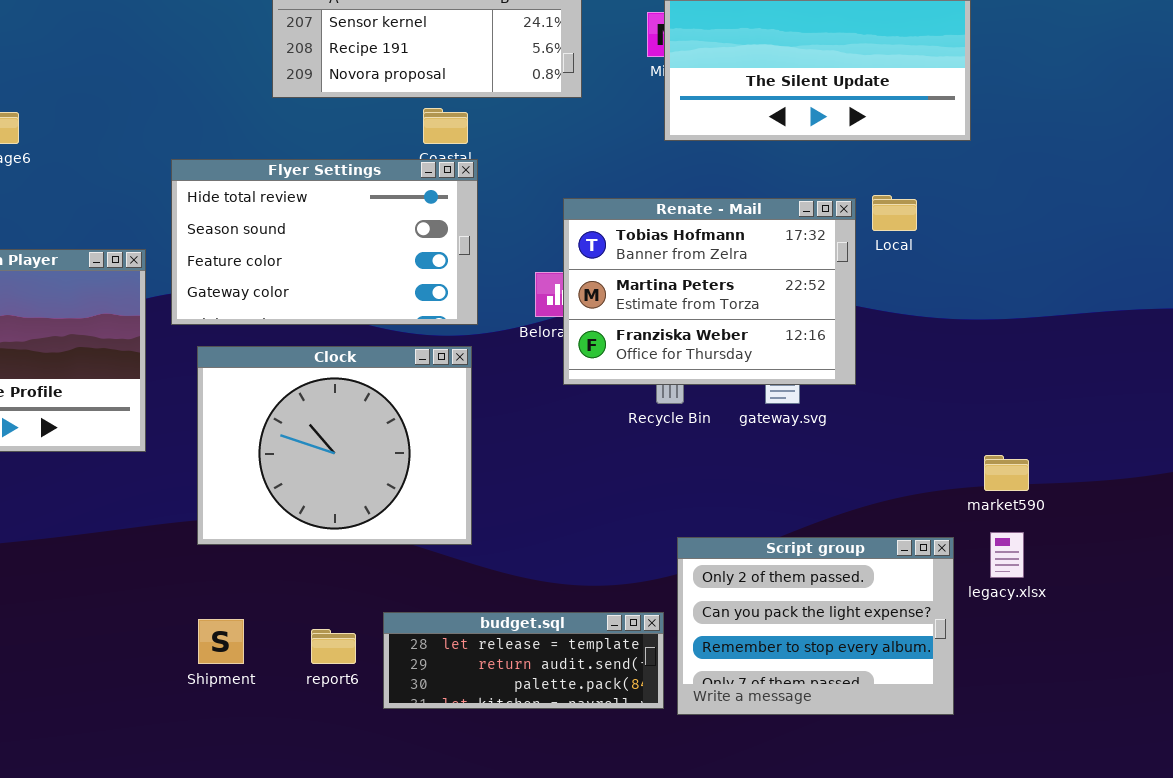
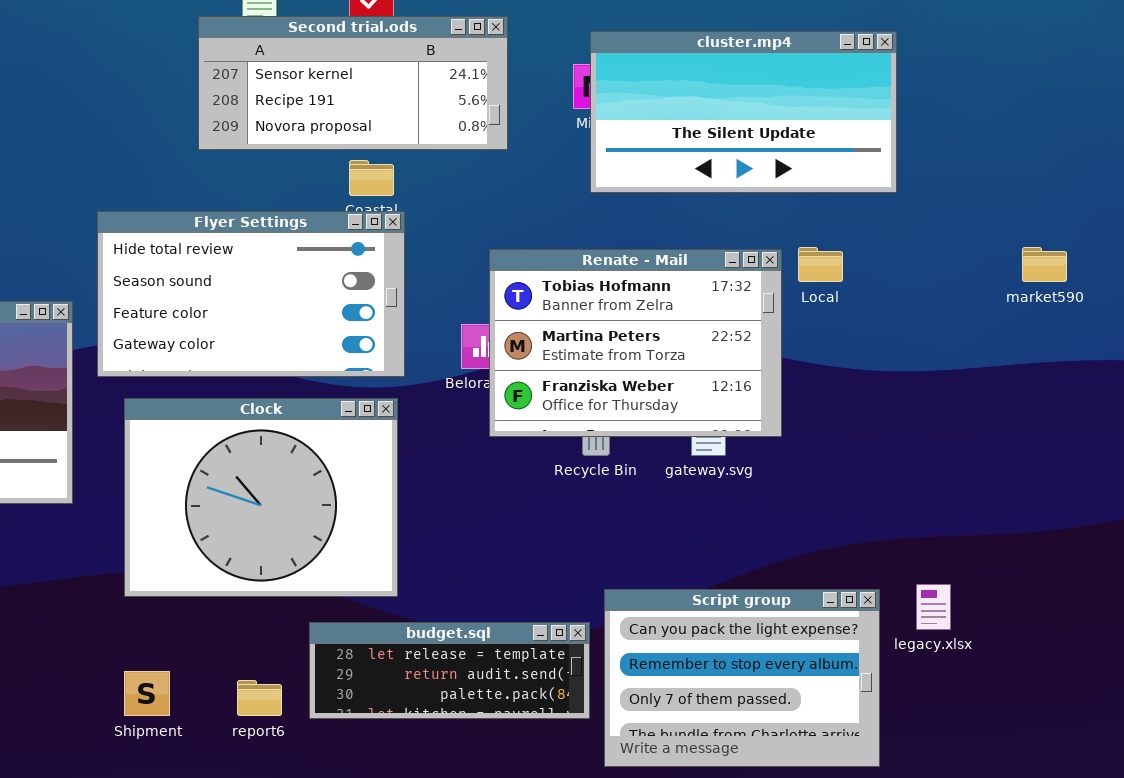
market590: [984,455,1029,491] -> [1022,247,1067,282], moved
Script group: [677,537,954,715] -> [604,589,880,767], scrolled down 1 row
budget.sql: [383,612,664,709] -> [309,622,590,719], moved

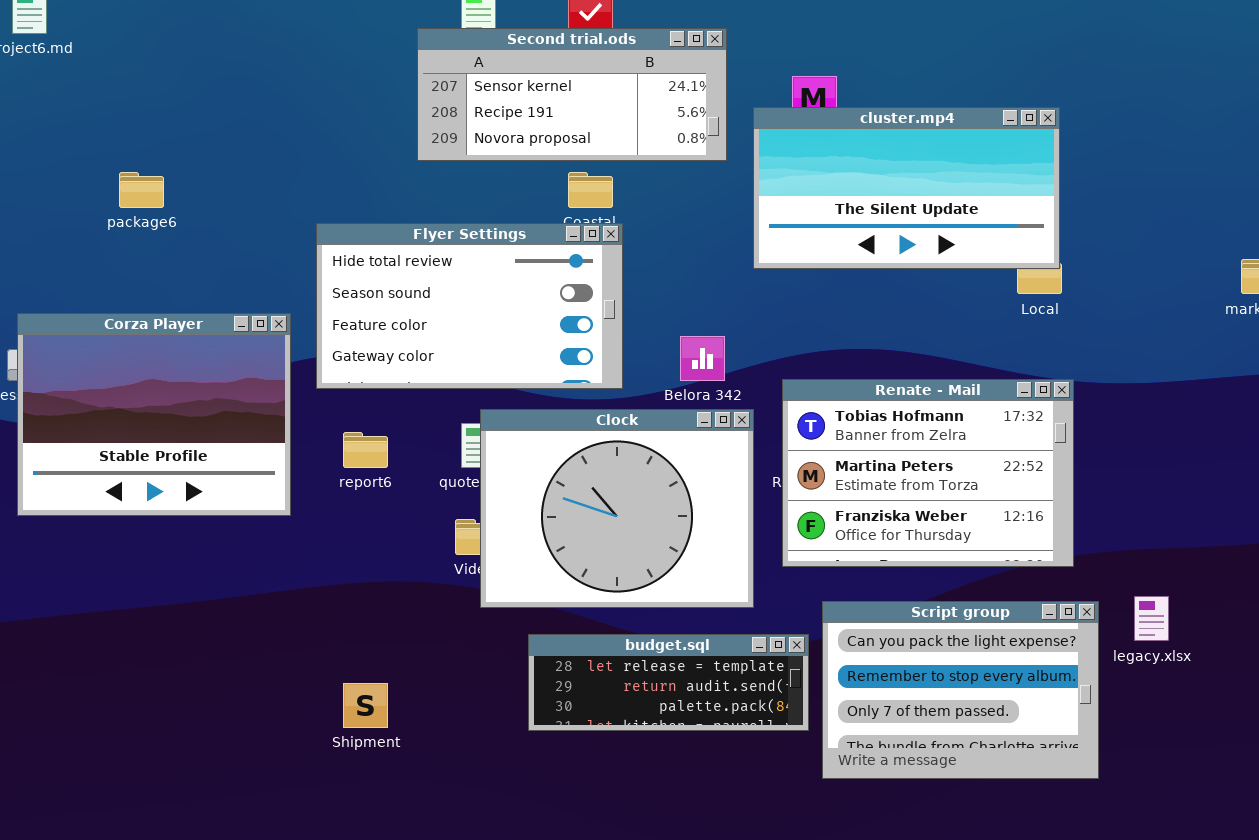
cluster.mp4: [590,31,897,193] -> [753,107,1060,269], moved
Renate - Mail: [489,249,782,437] -> [782,379,1074,567], moved
Clock: [124,398,398,597] -> [480,409,754,608], moved
report6: [237,680,282,716] -> [343,432,388,468], moved

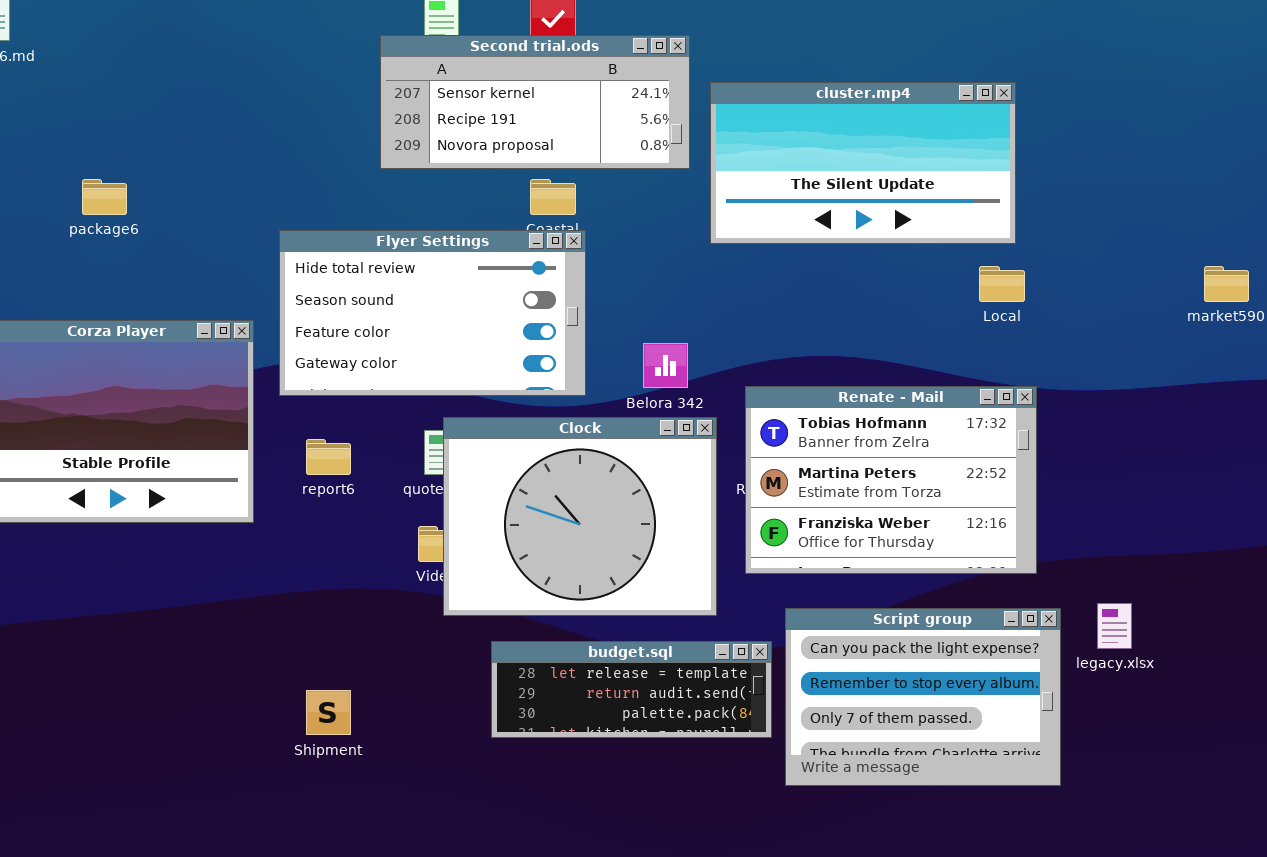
cluster.mp4: [753,107,1060,269] -> [710,82,1016,244], moved

